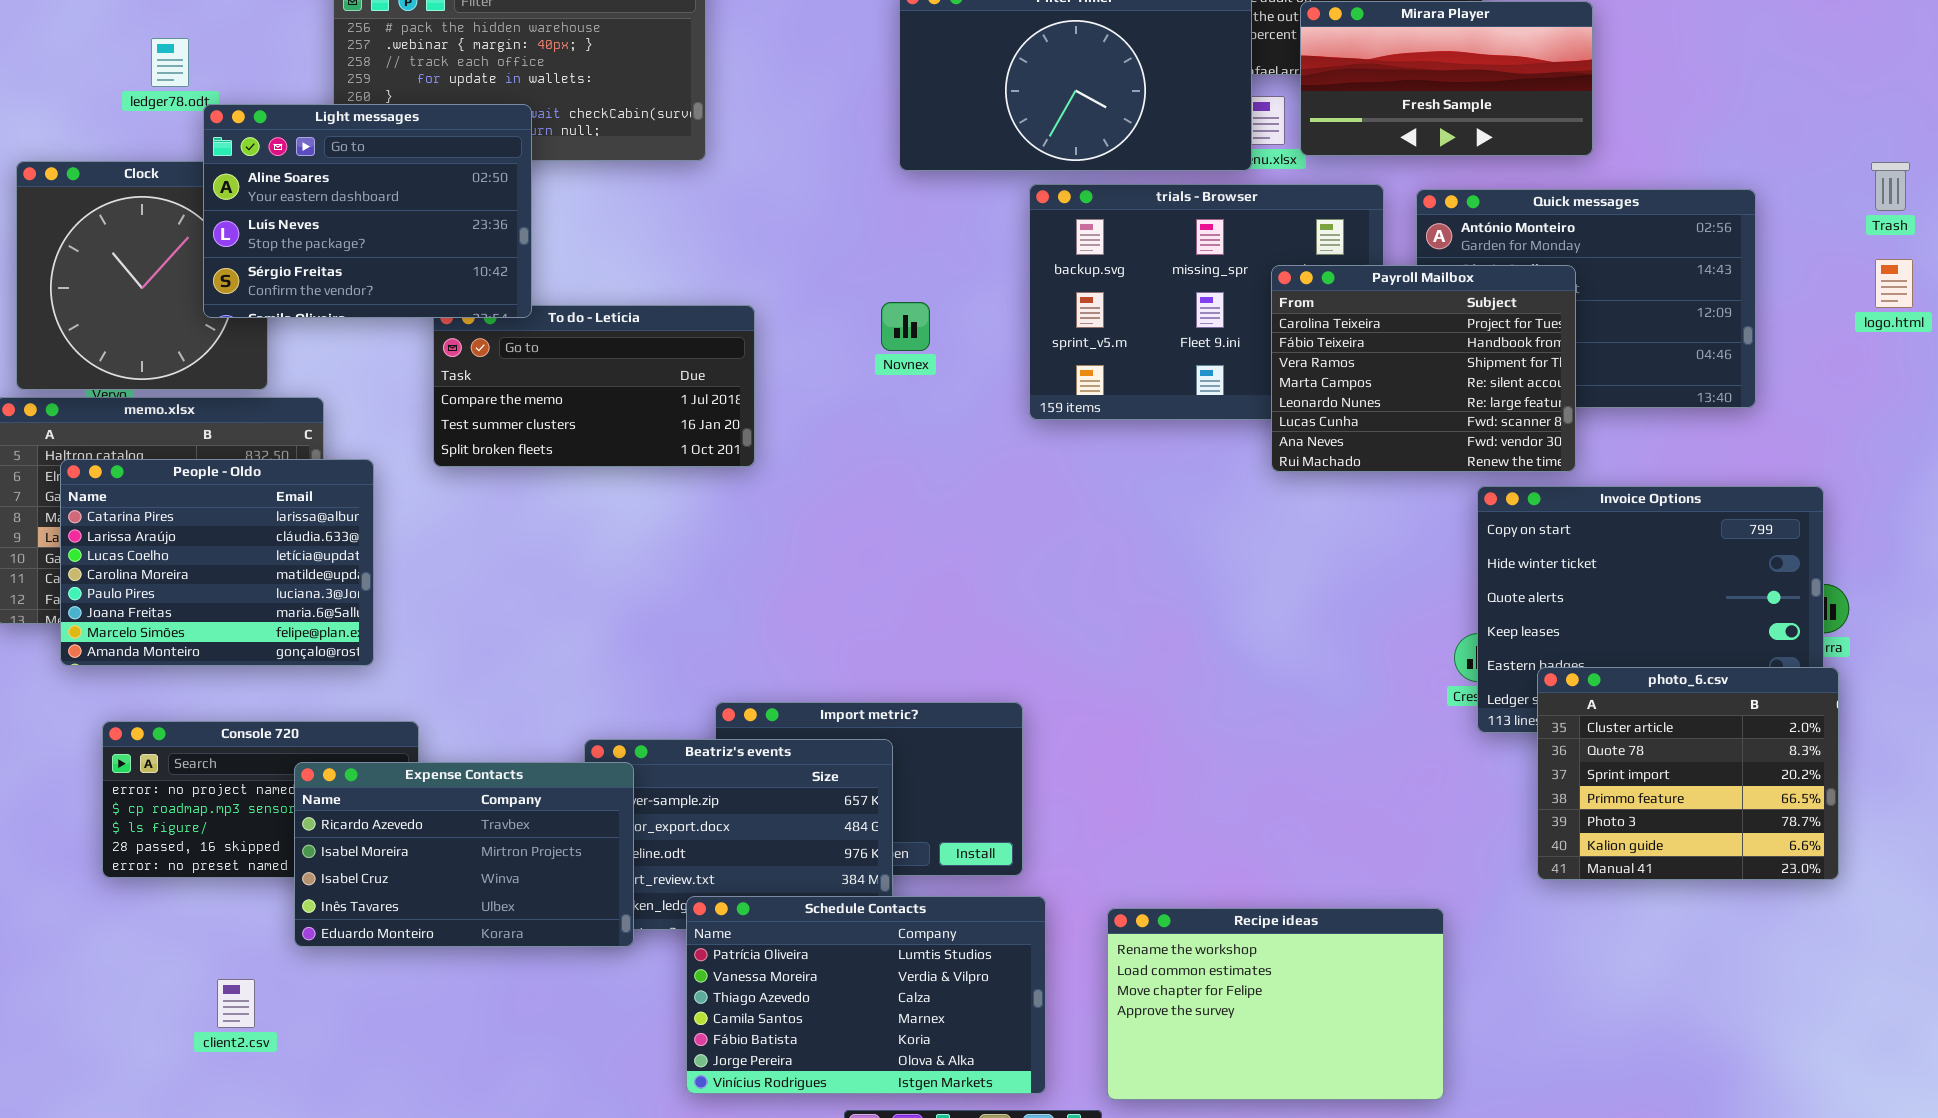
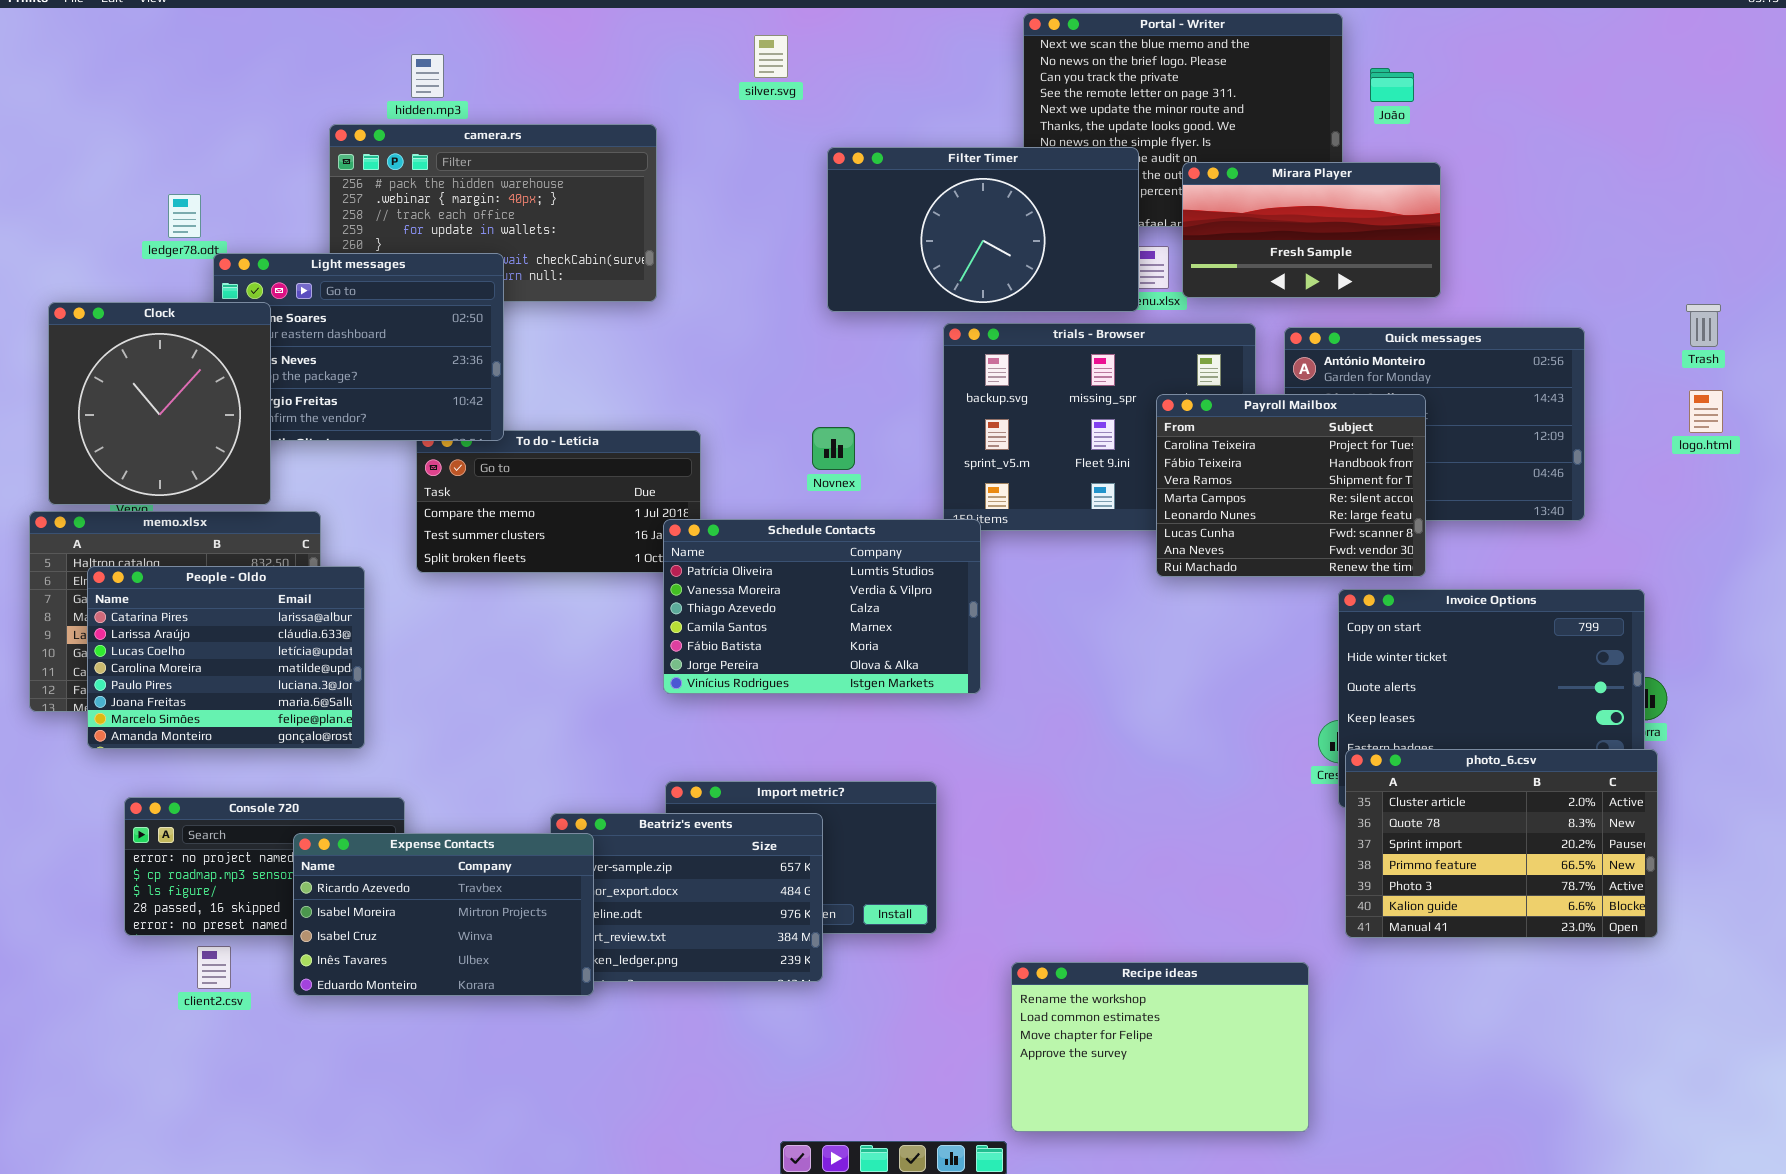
Clock: [16,161,268,390] -> [48,302,271,505], raised
photo_6.csv: [1537,667,1839,880] -> [1345,749,1658,938], resized
Schedule Contacts: [686,896,1046,1094] -> [663,519,981,694], moved
client2.csv: [217,979,255,1028] -> [197,946,231,989], moved

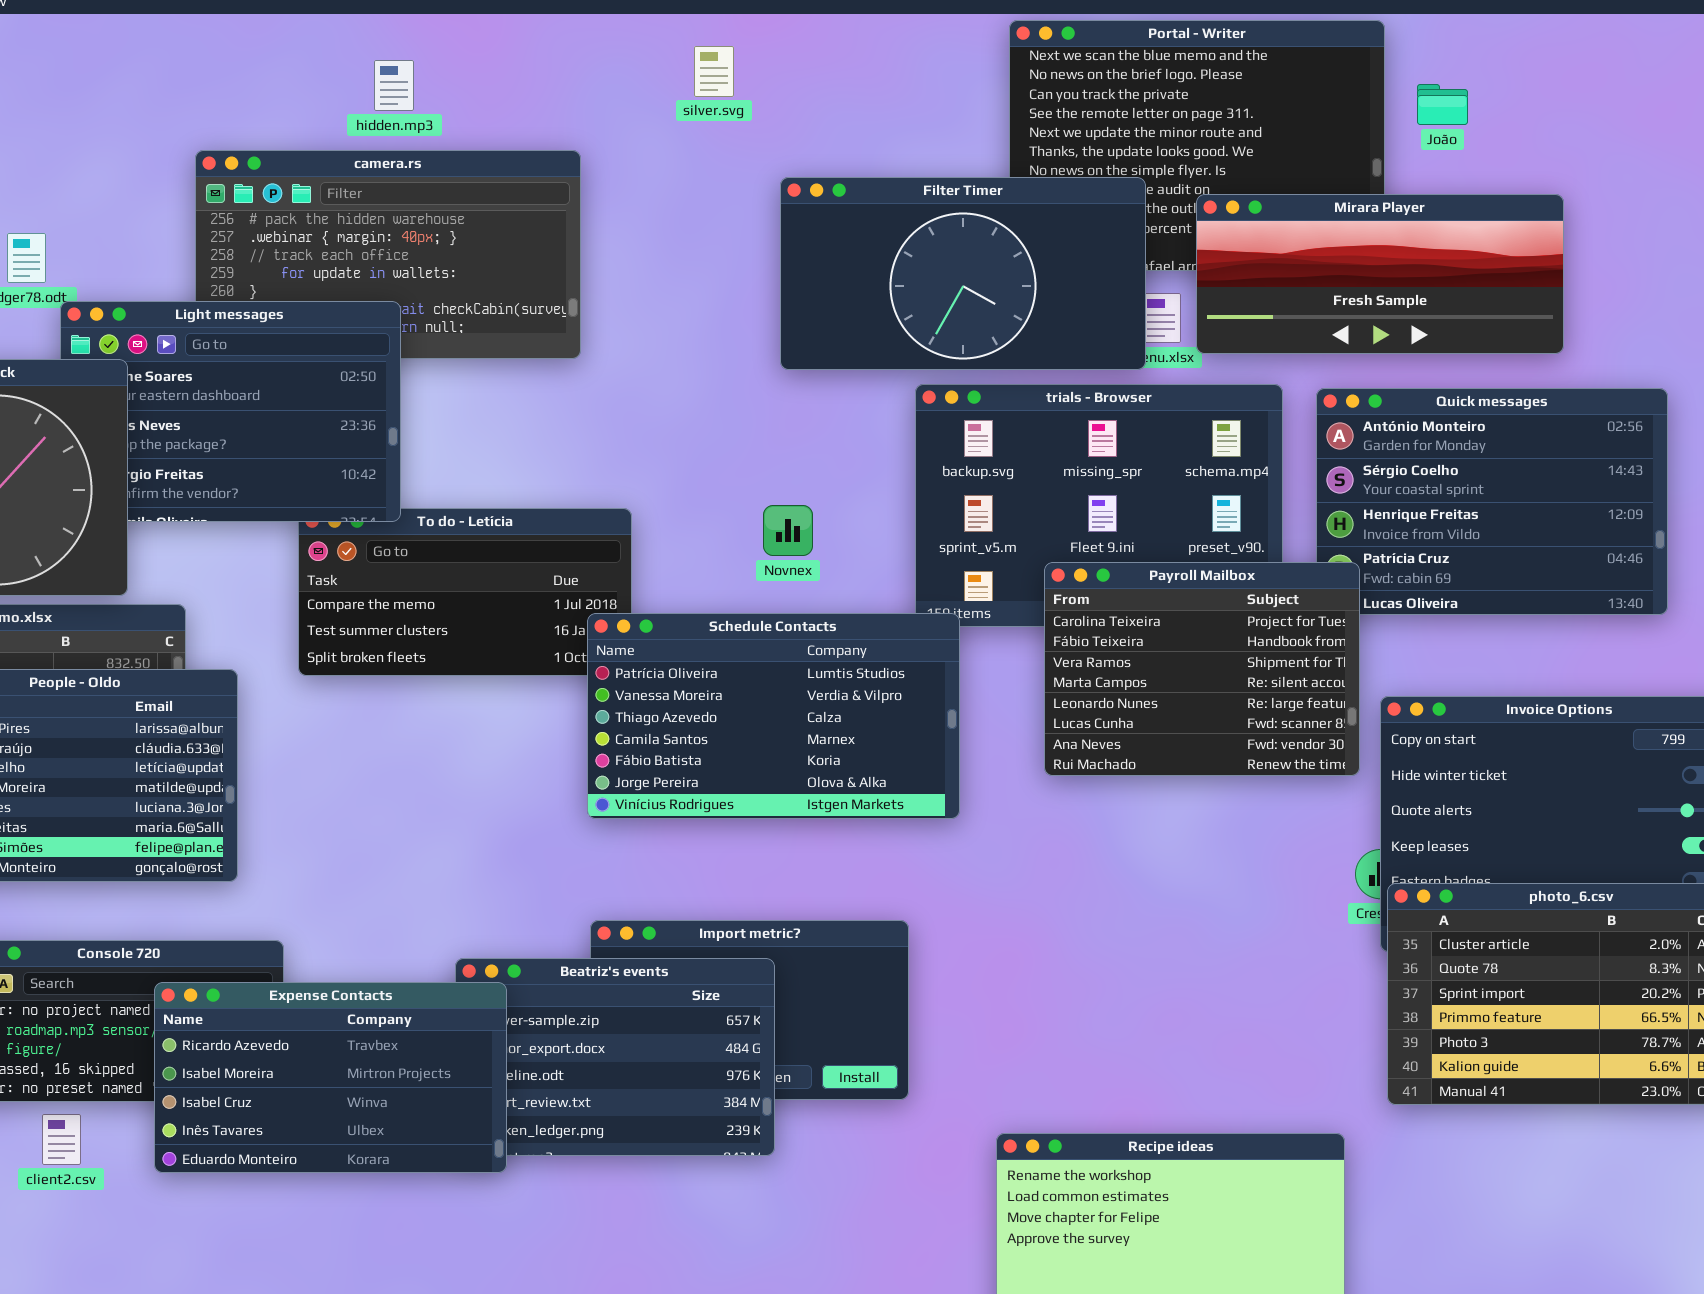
hidden.mp3: [411,54,444,98] -> [374,60,414,111], moved
Mirara Player: [1182,162,1441,298] -> [1196,194,1564,354], resized
Payroll Mailbox: [1156,394,1426,577] -> [1044,562,1360,776], moved

